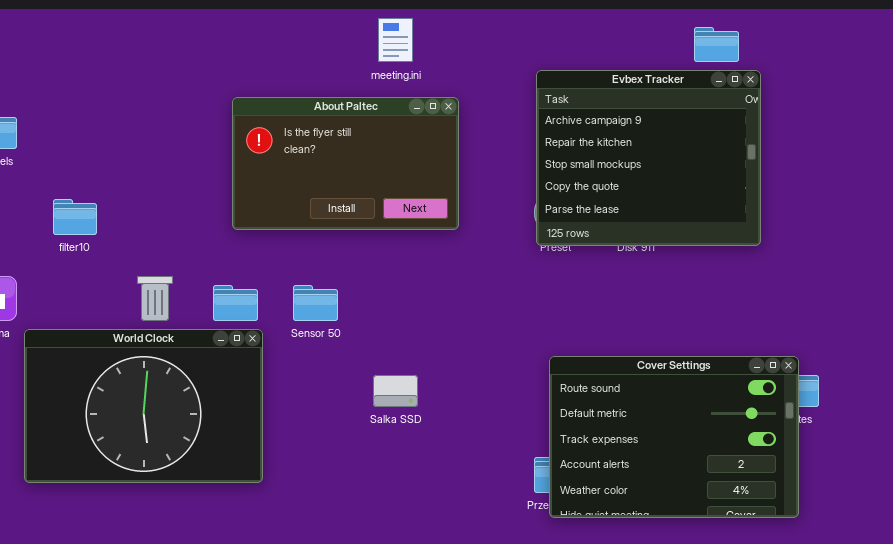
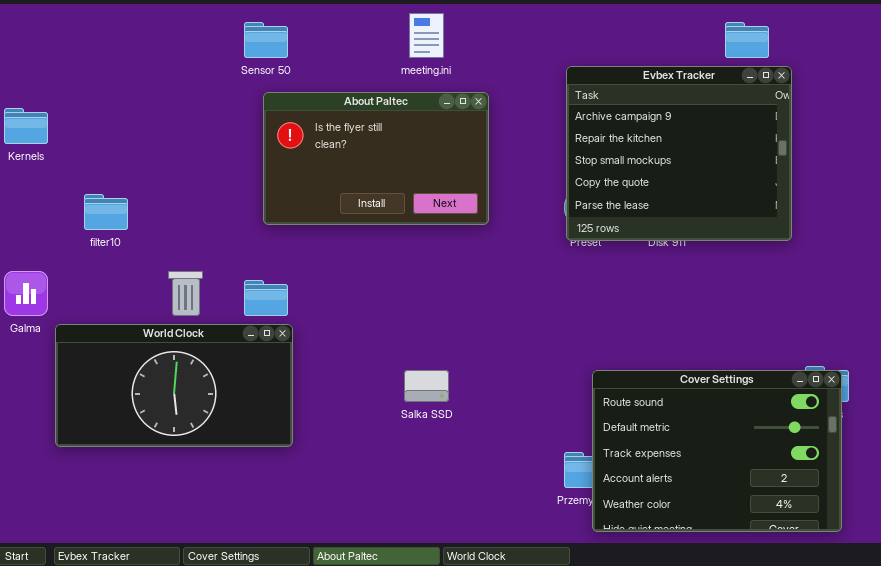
Sensor 50: [293,285,338,321] -> [244,22,288,58], moved
World Clock: [24,329,263,483] -> [55,324,293,447], resized
Cover Settings: [549,356,799,518] -> [592,370,842,532], moved

